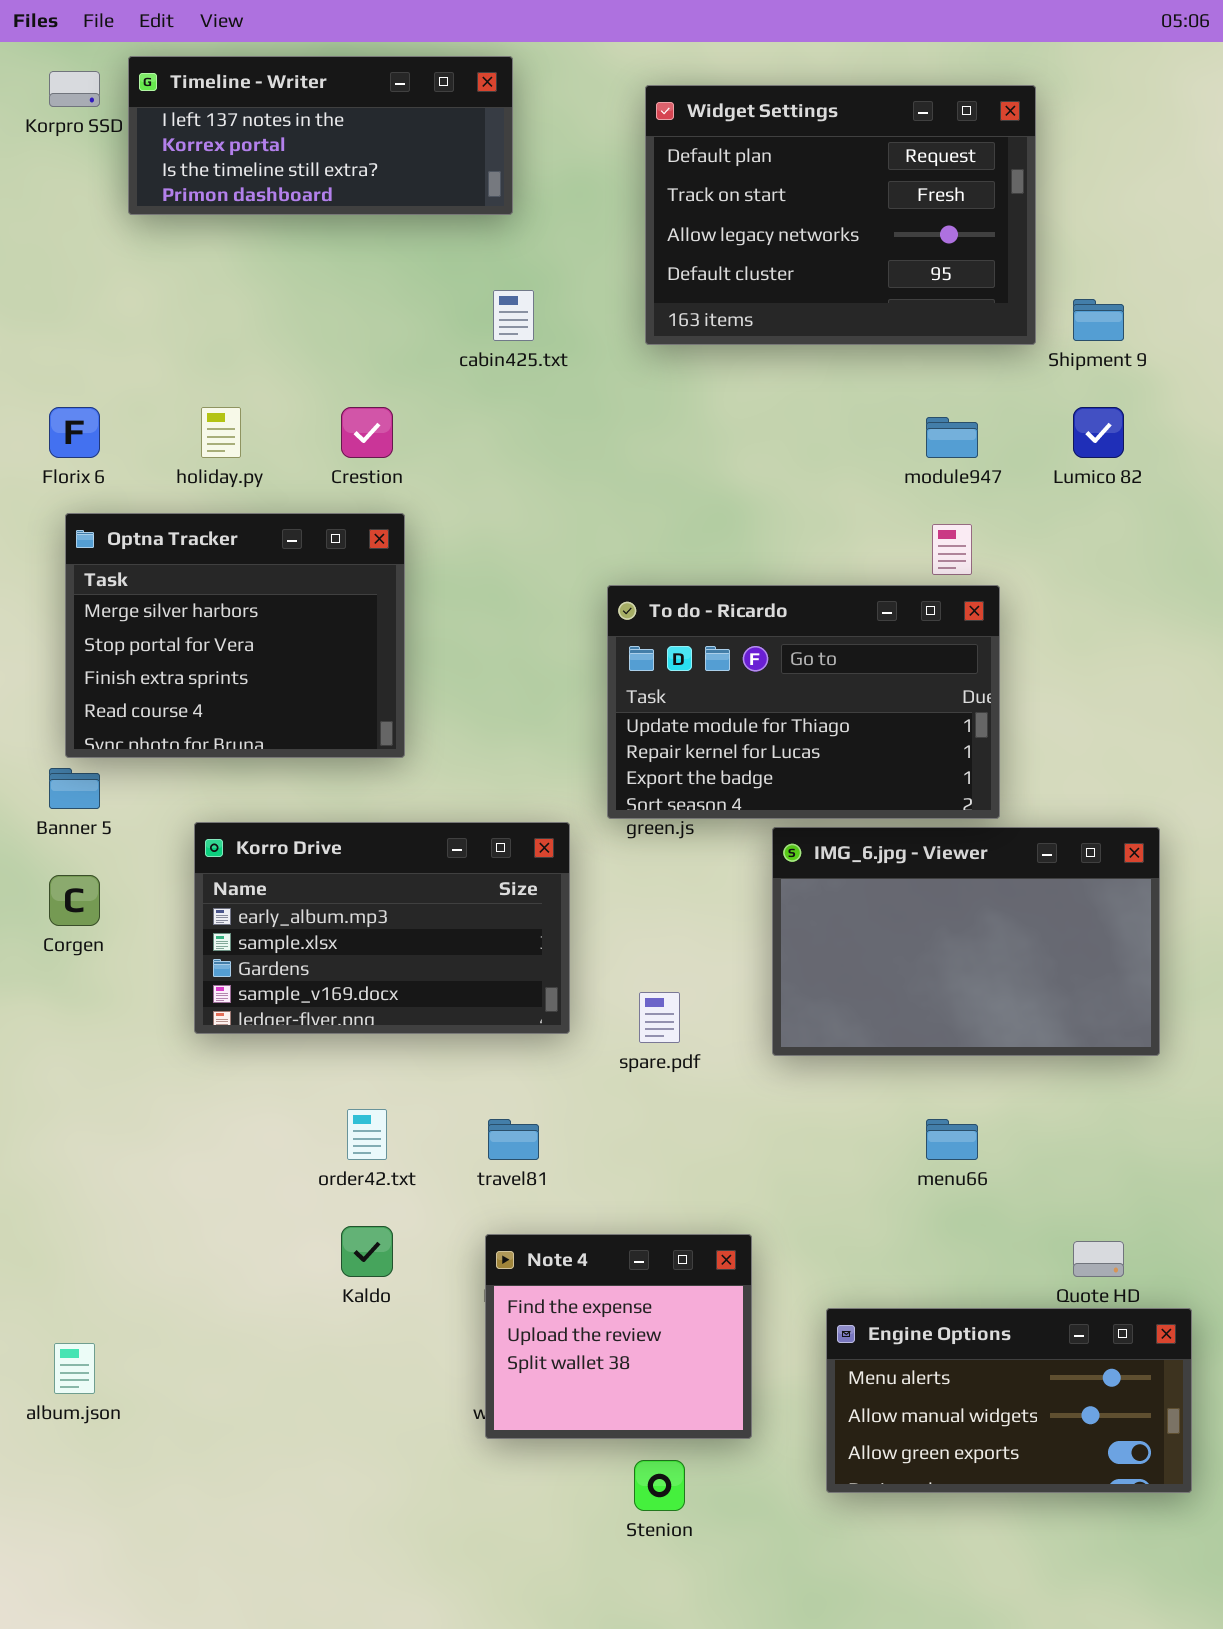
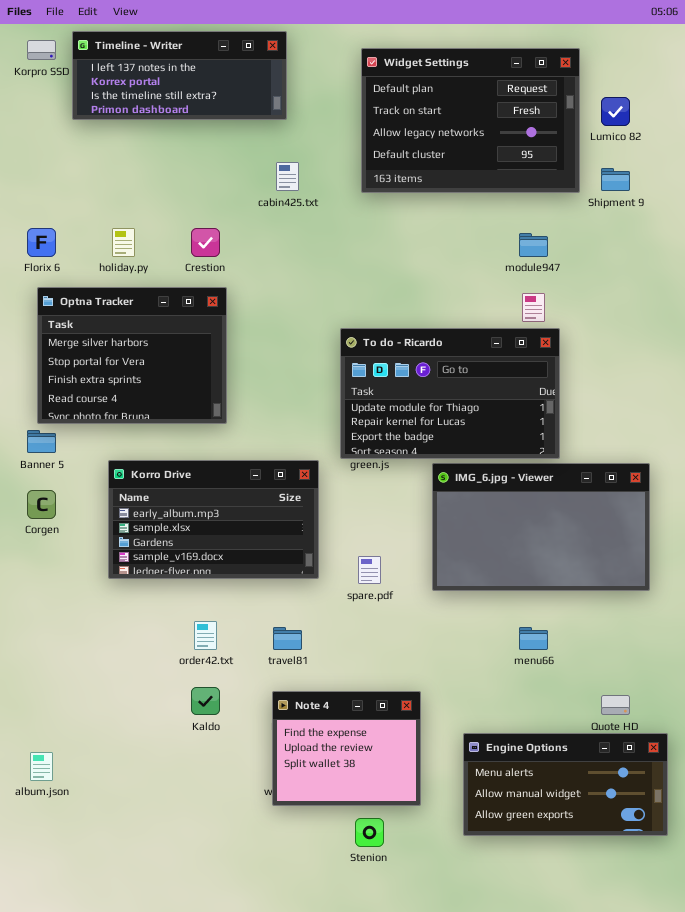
Lumico 82: [1073,407,1124,458] -> [601,97,630,126], moved

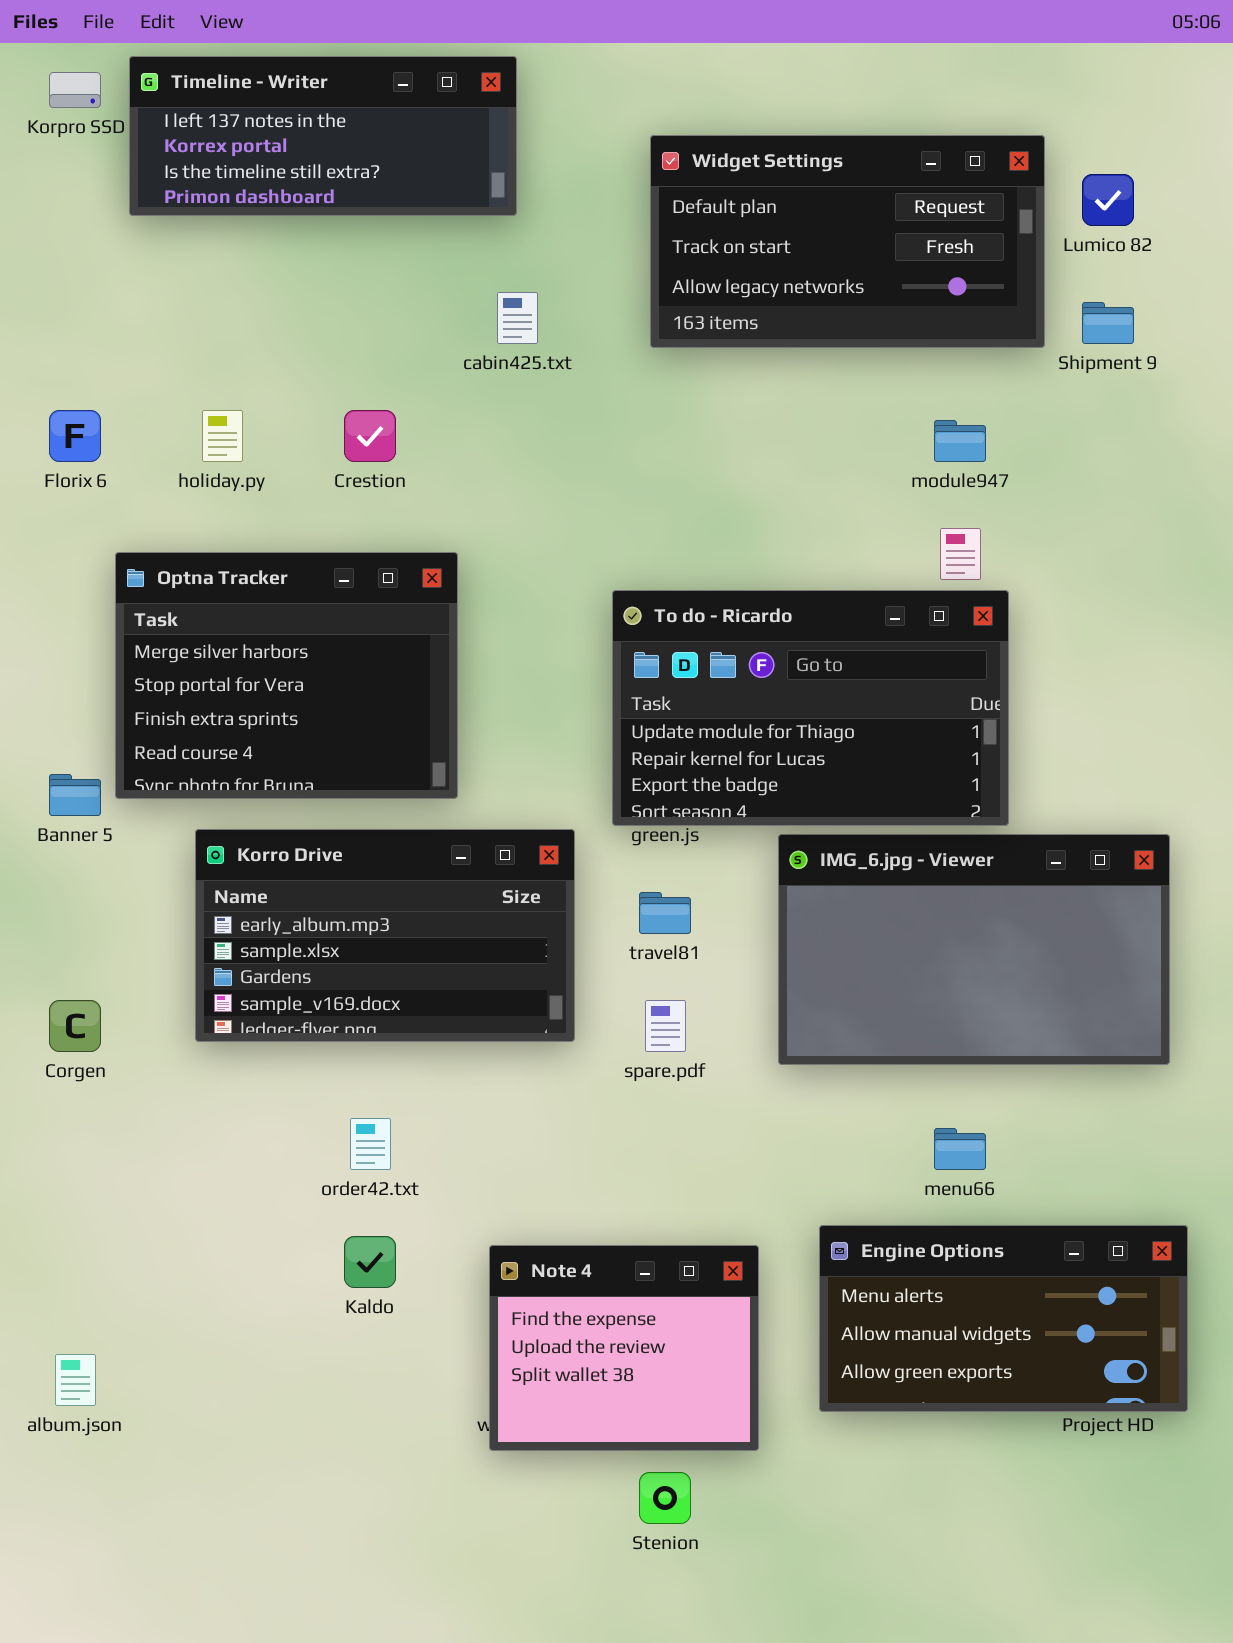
Widget Settings: [361,48,580,193] -> [650,135,1045,348], resized
Optna Tracker: [37,287,227,424] -> [115,552,458,799], moved
Corgen: [27,490,56,519] -> [49,1000,101,1052], moved
travel81: [273,627,302,650] -> [639,892,691,934], moved
Engine Options: [463,733,668,836] -> [819,1225,1188,1412], moved

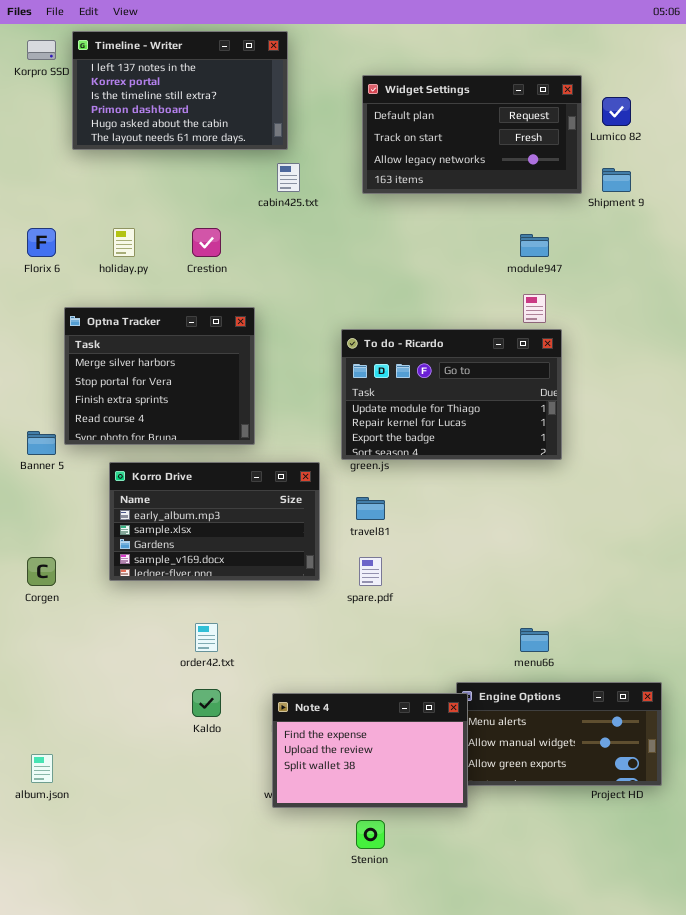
Timeline - Writer: [129,56,517,216] -> [72,31,288,150], resized
IMG_6.jpg - Viewer: [778,834,1170,1065] -> none, closed
Note 4: [489,1245,759,1451] -> [272,693,468,808], resized

